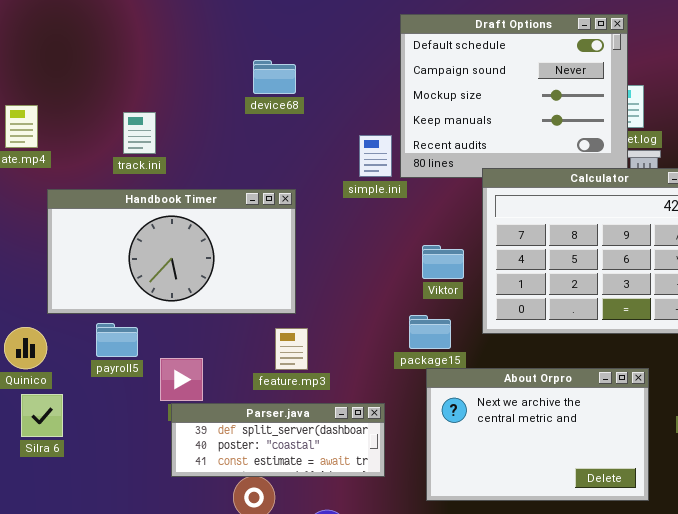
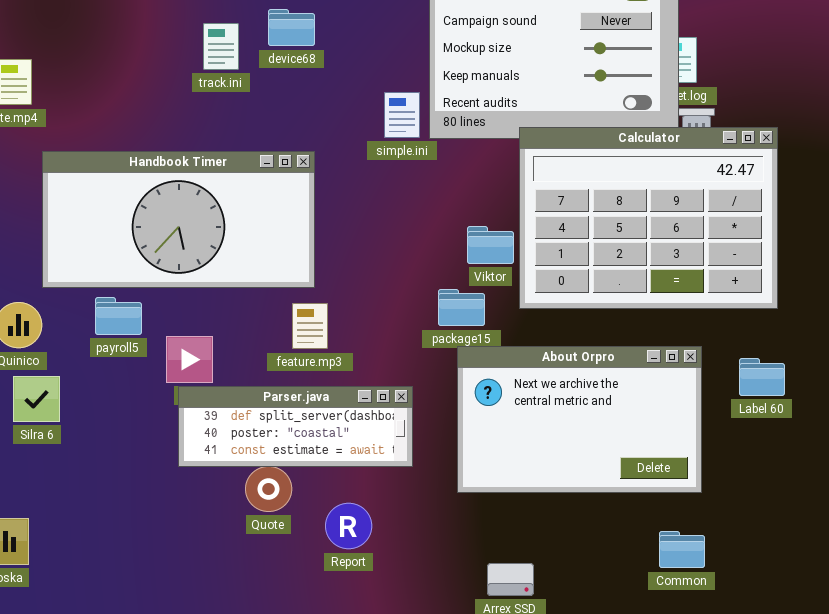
track.ini: [123,112,156,154] -> [203,23,239,70], moved
Viktor: [422,245,464,279] -> [467,226,514,264], moved

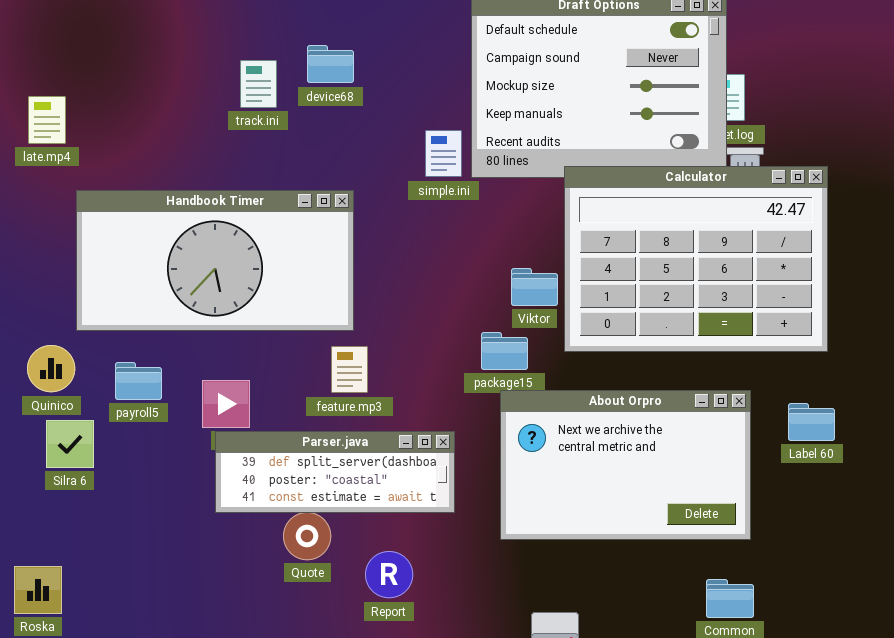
payroll5: [95,297,142,335] -> [115,362,162,400], moved

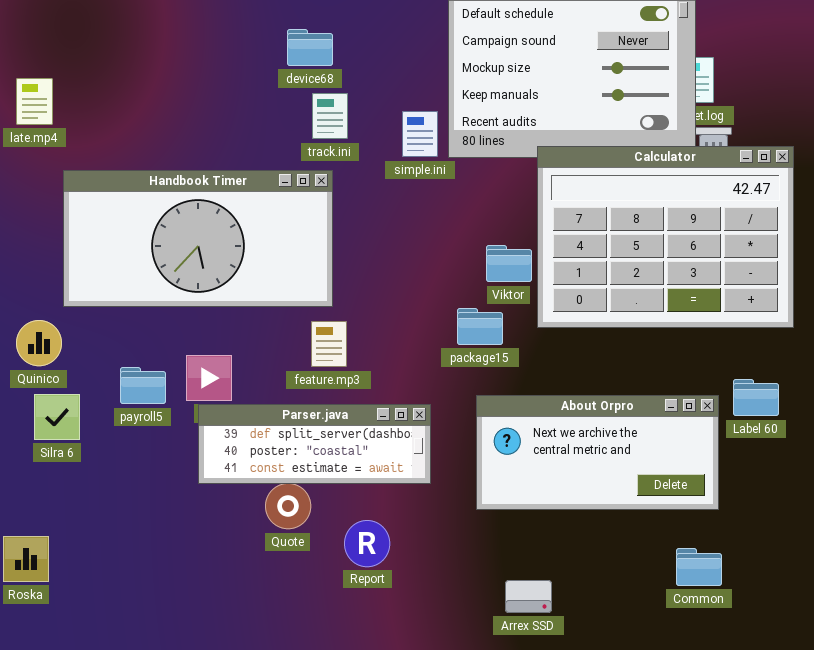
track.ini: [240,60,277,108] -> [312,93,348,139], moved
payroll5: [115,362,162,400] -> [120,367,166,404], moved
About Orpro: [500,390,751,540] -> [476,395,719,510], resized
Label 60: [788,403,835,441] -> [733,379,779,416], moved

